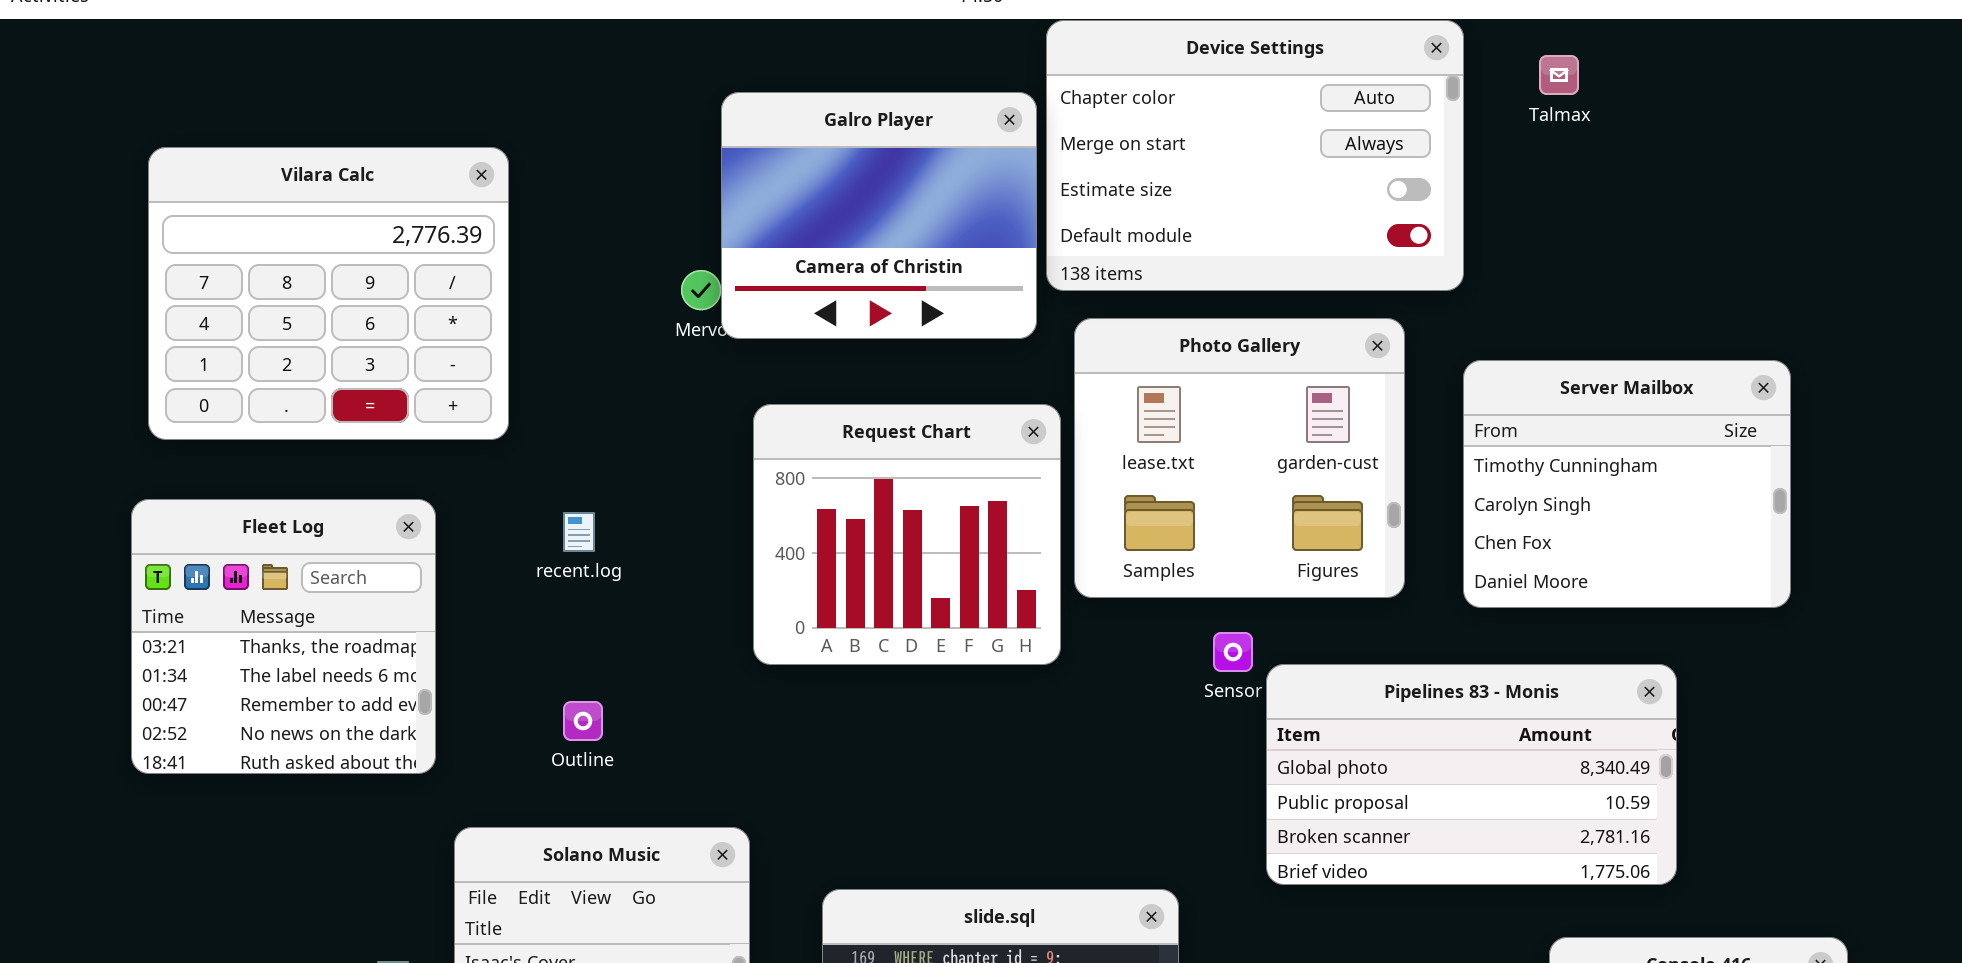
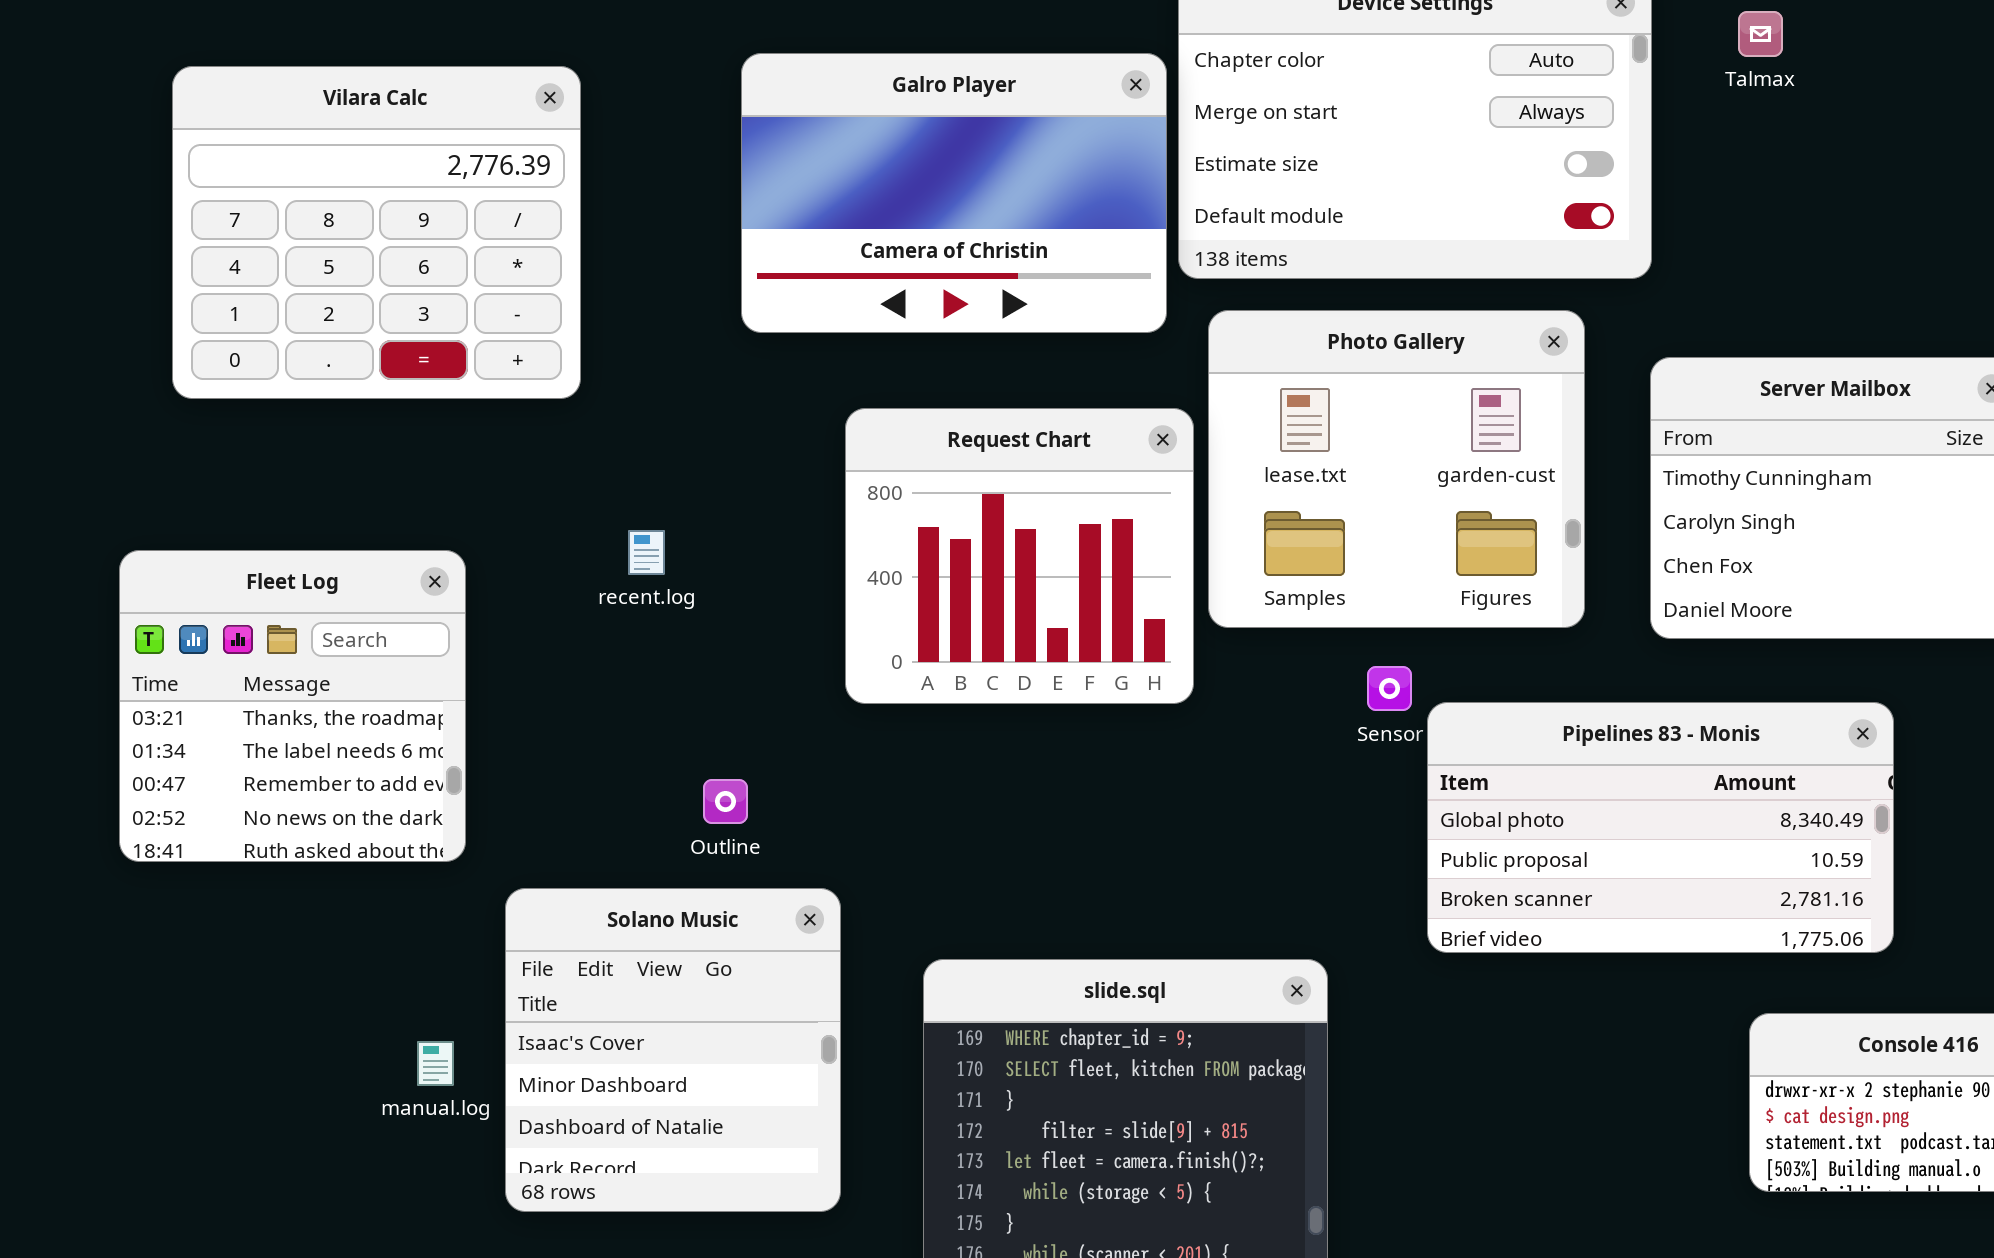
Galro Player: [721,92,1037,339] -> [741,53,1167,333], resized
Vilara Calc: [148,147,509,440] -> [172,66,581,399], moved
Fleet Log: [131,499,436,774] -> [119,550,466,862], moved
Outline: [563,701,603,741] -> [703,779,748,824], moved

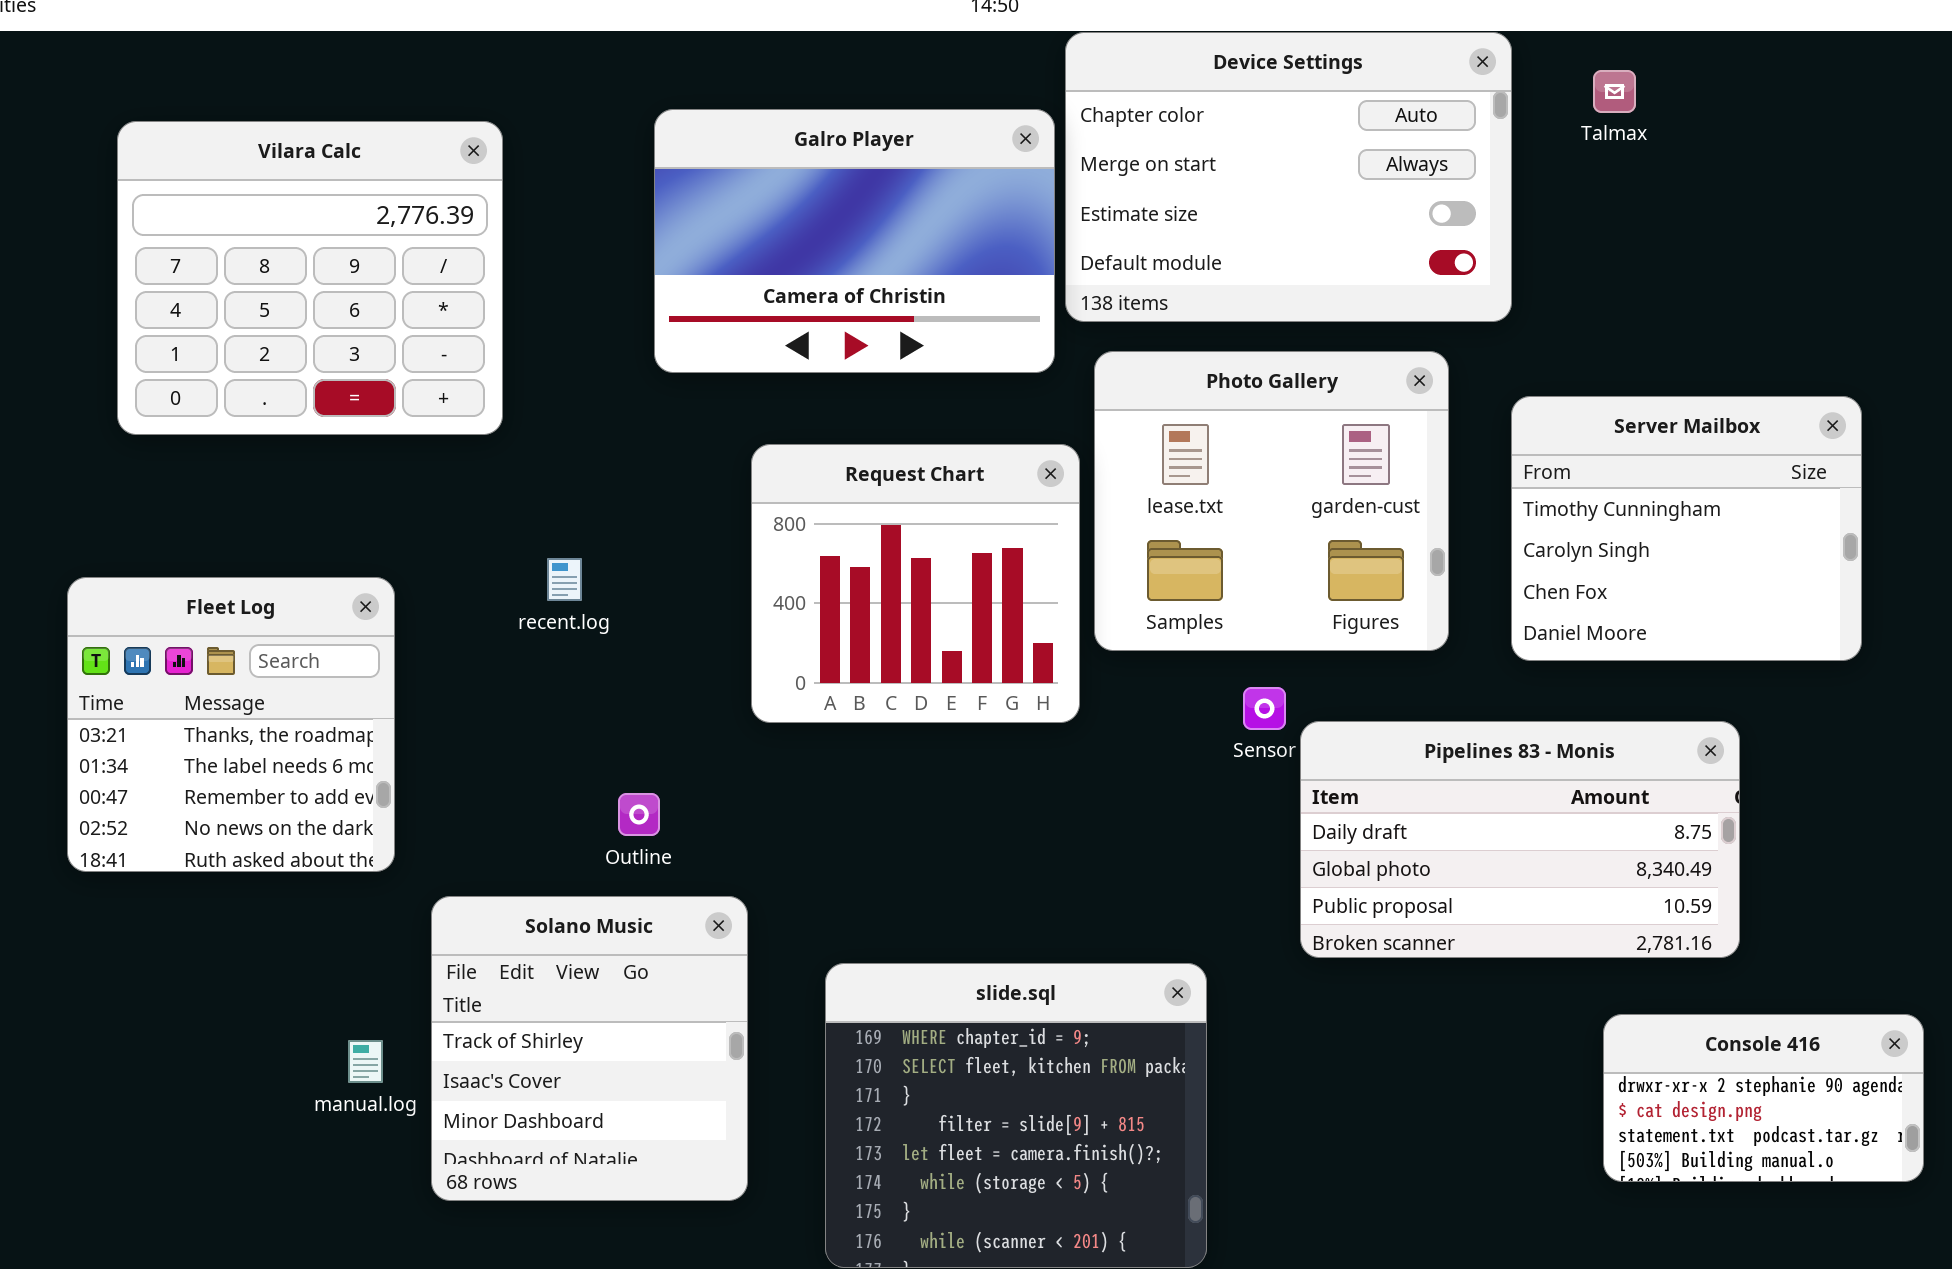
Pipelines 83 - Monis: [1427,702,1894,953] -> [1300,721,1740,958], scrolled up 1 row
Solano Music: [505,888,841,1212] -> [431,896,748,1201], scrolled up 1 row

